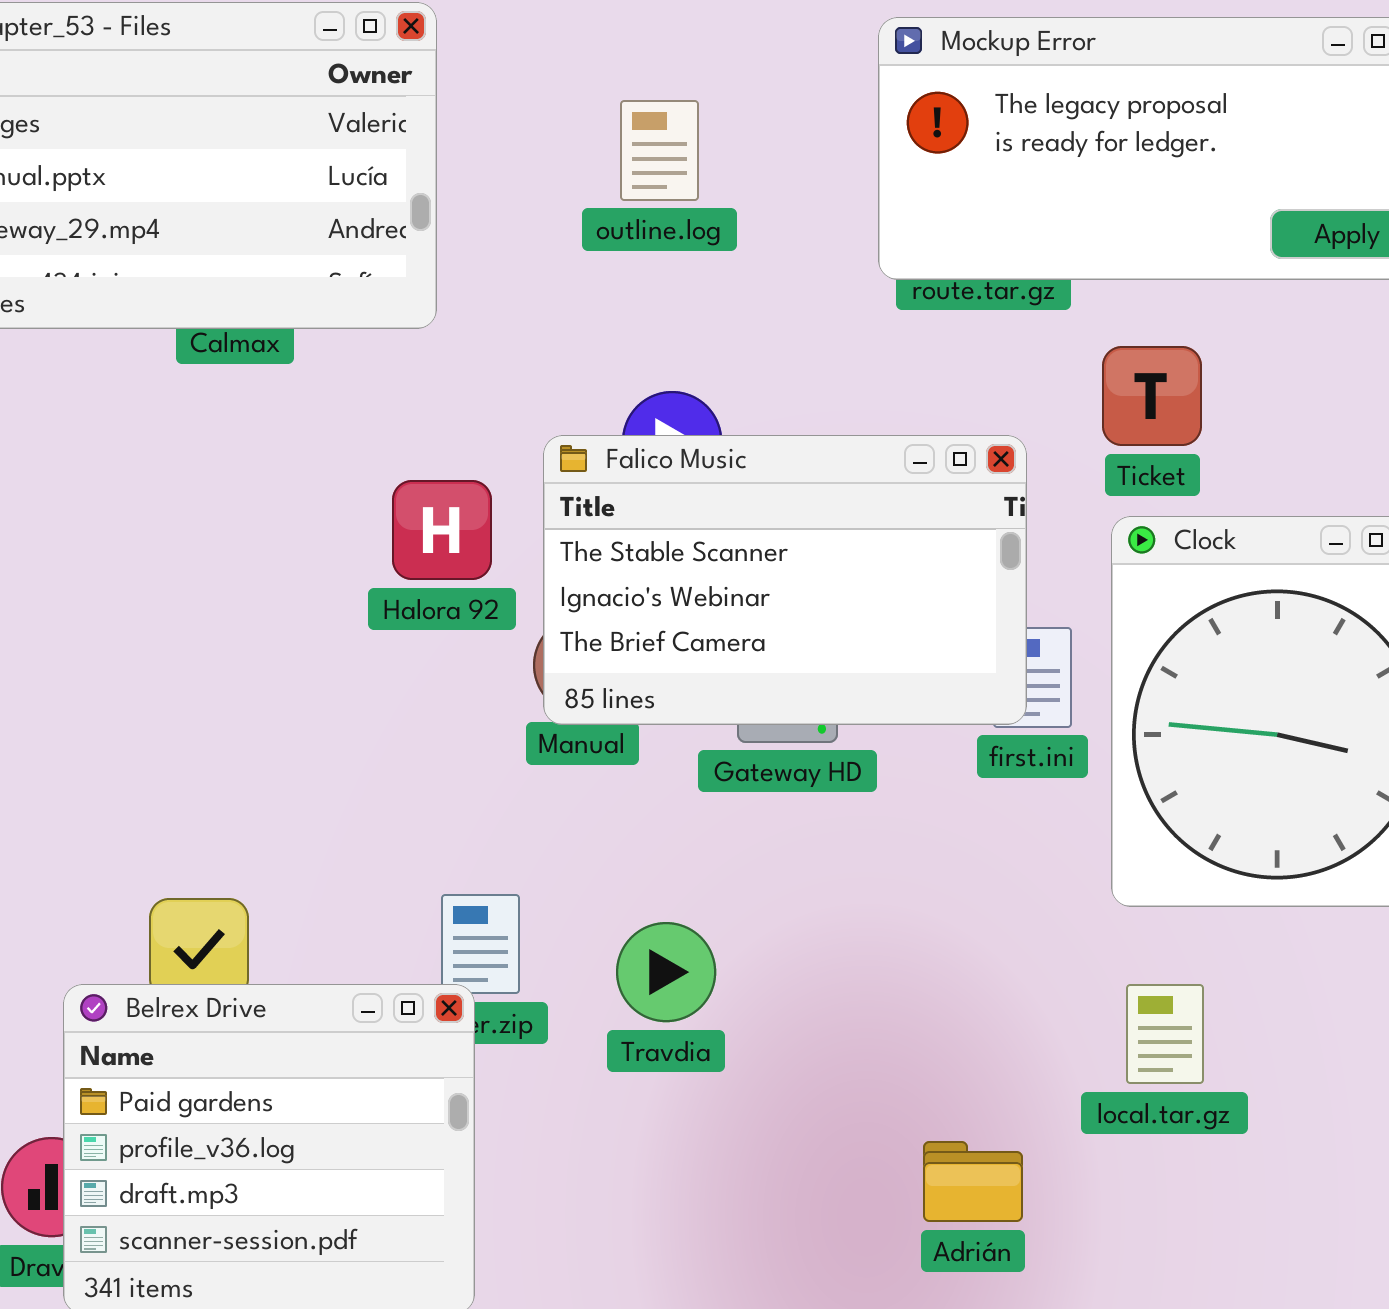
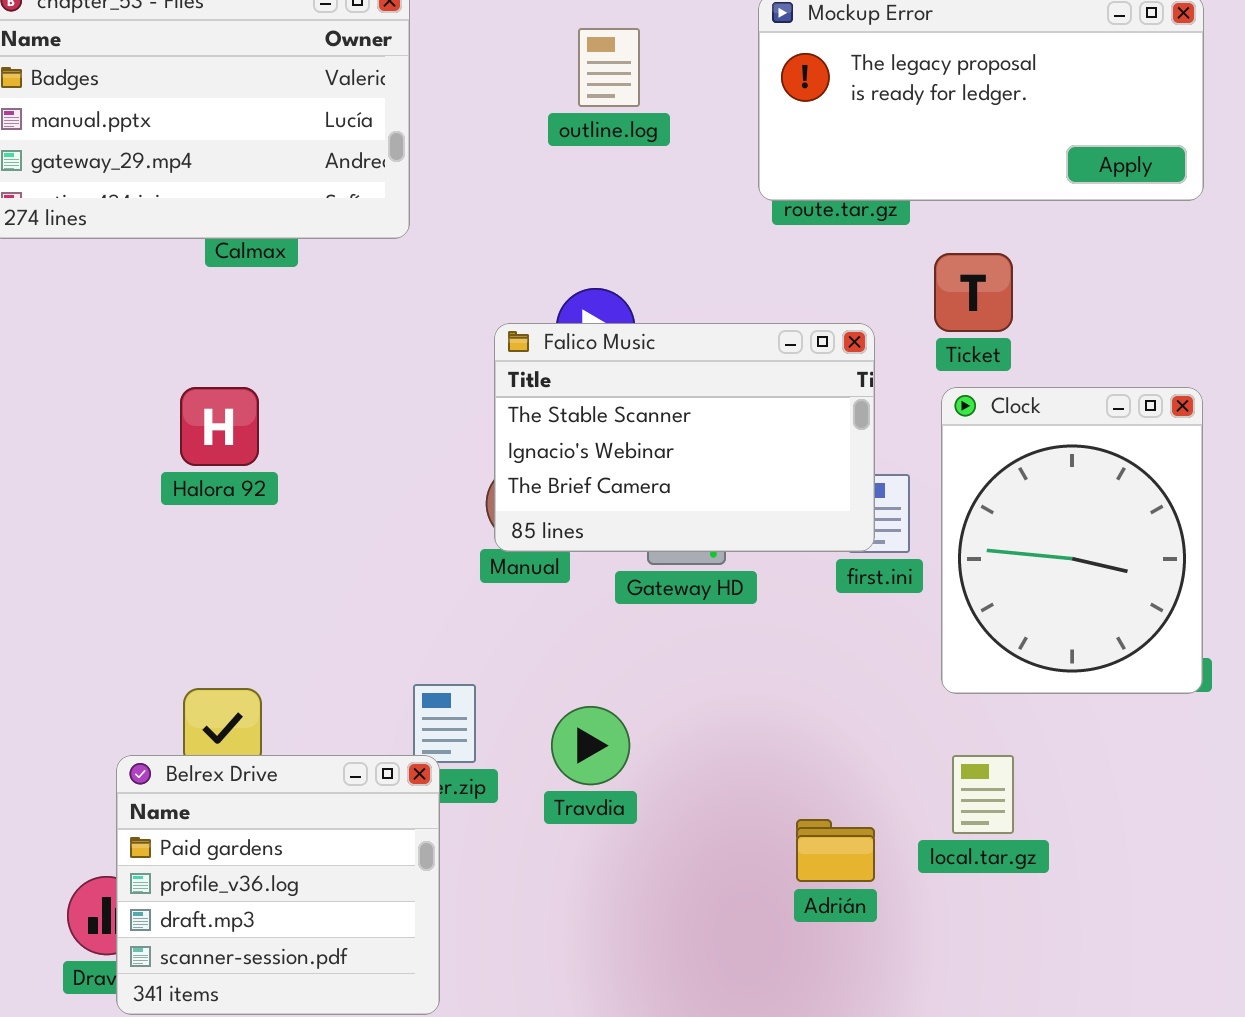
outline.log: [620,100,699,201] -> [578,28,640,107], moved
Halora 92: [392,480,492,580] -> [180,387,259,466], moved
Adrián: [923,1141,1023,1222] -> [796,819,875,882], moved

